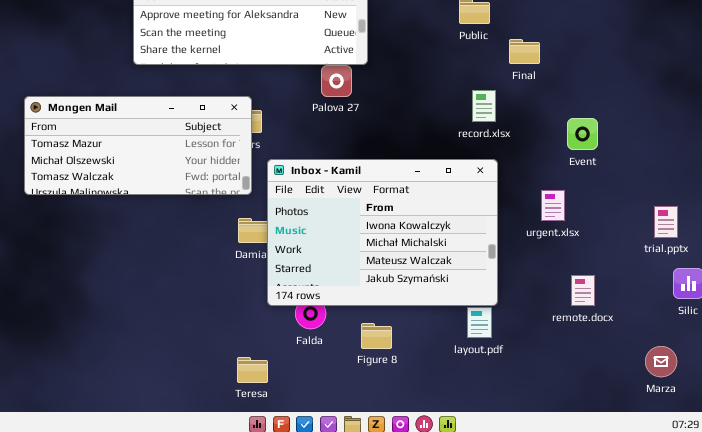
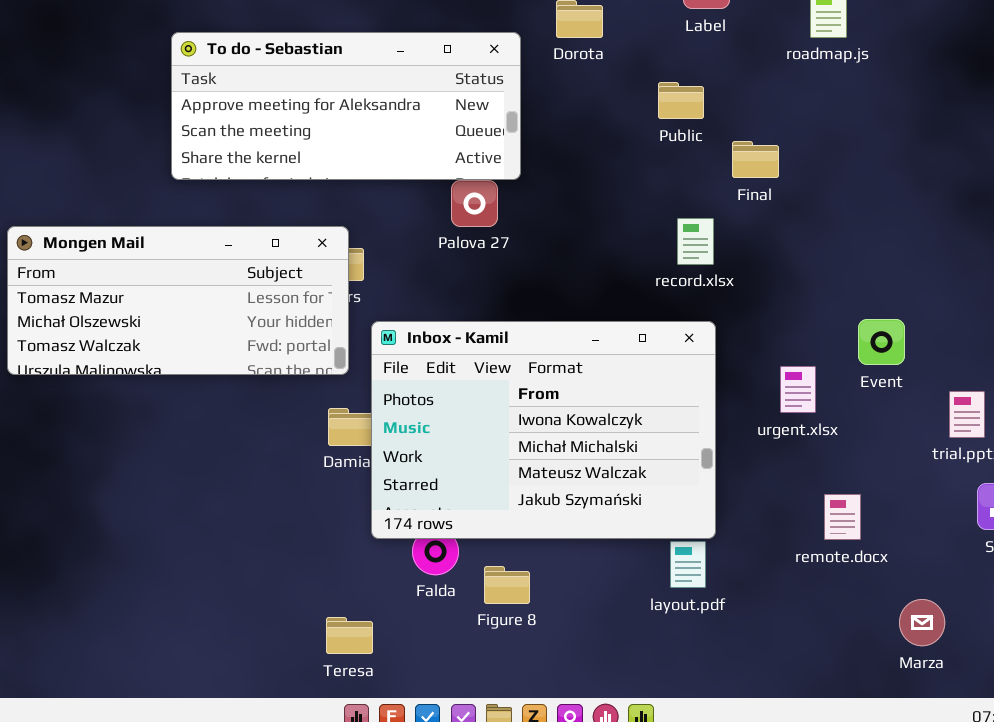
Event: [567,118,598,150] -> [858,319,905,365], moved
Figure 8: [361,323,392,349] -> [484,566,530,604], moved
Marza: [645,346,677,377] -> [899,599,945,646], moved

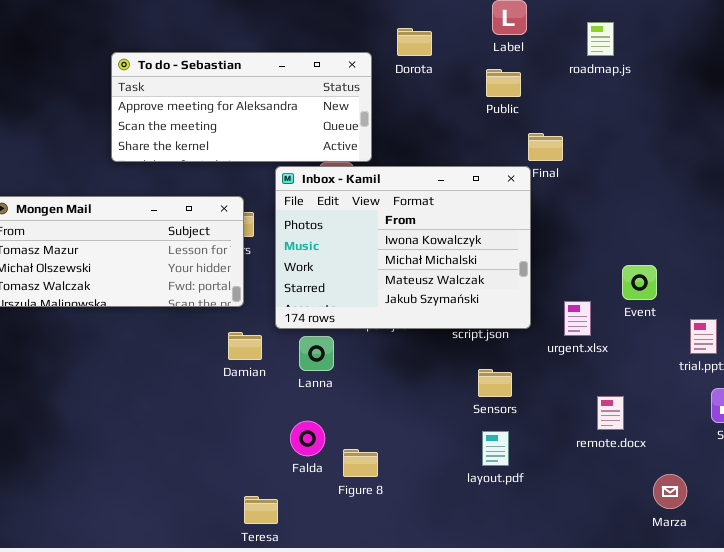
Public: [658,82,704,119] -> [486,69,521,97], moved
Inbox - Kamil: [371,321,716,539] -> [275,166,531,329], moved
Teresa: [326,617,373,654] -> [244,496,278,524], moved

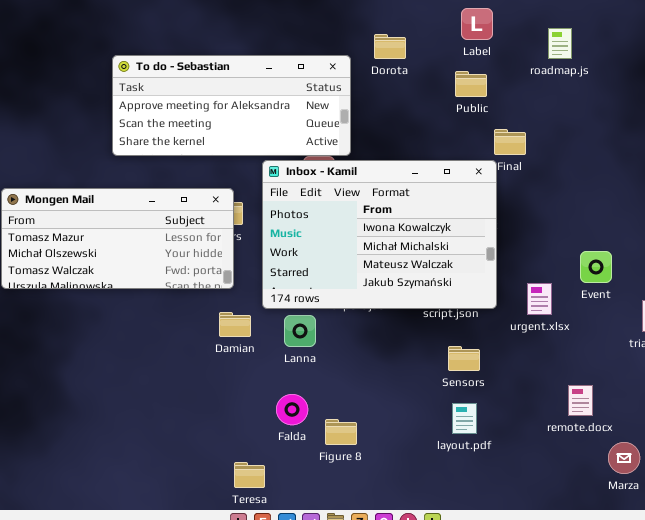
remote.docx: [597,396,624,430] -> [568,385,593,416], moved

